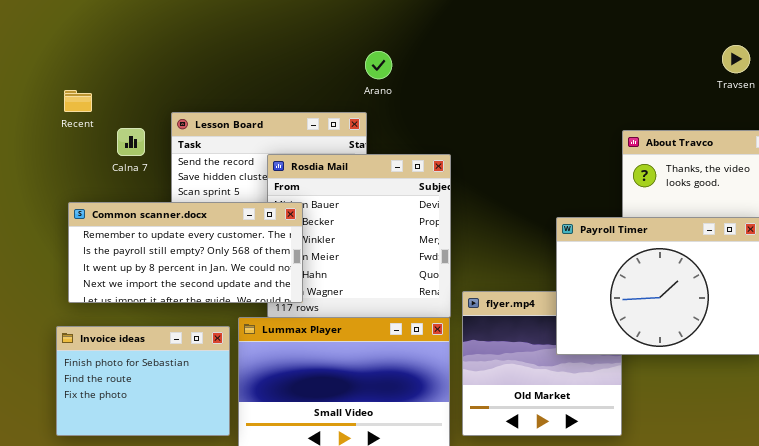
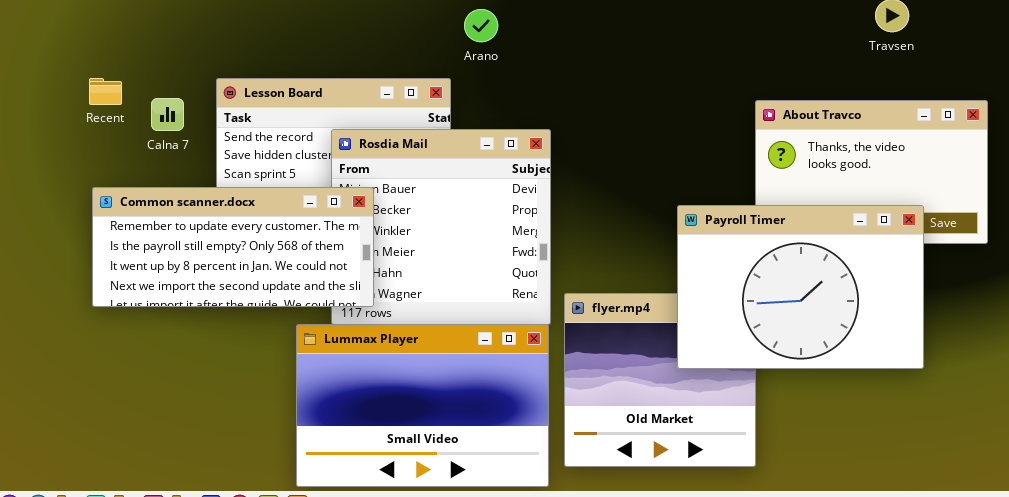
Arano: [365,51,392,79] -> [464,9,498,42], moved
Recent: [64,90,92,112] -> [89,78,122,105], moved
Invoice ideas: [56,326,230,436] -> none, closed

